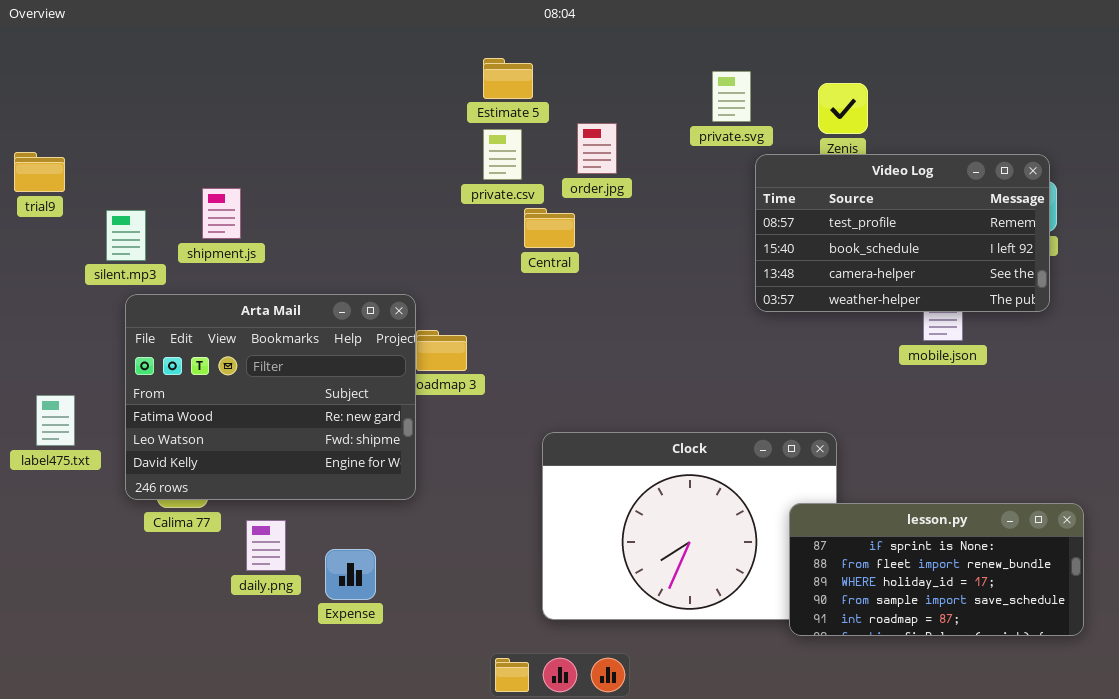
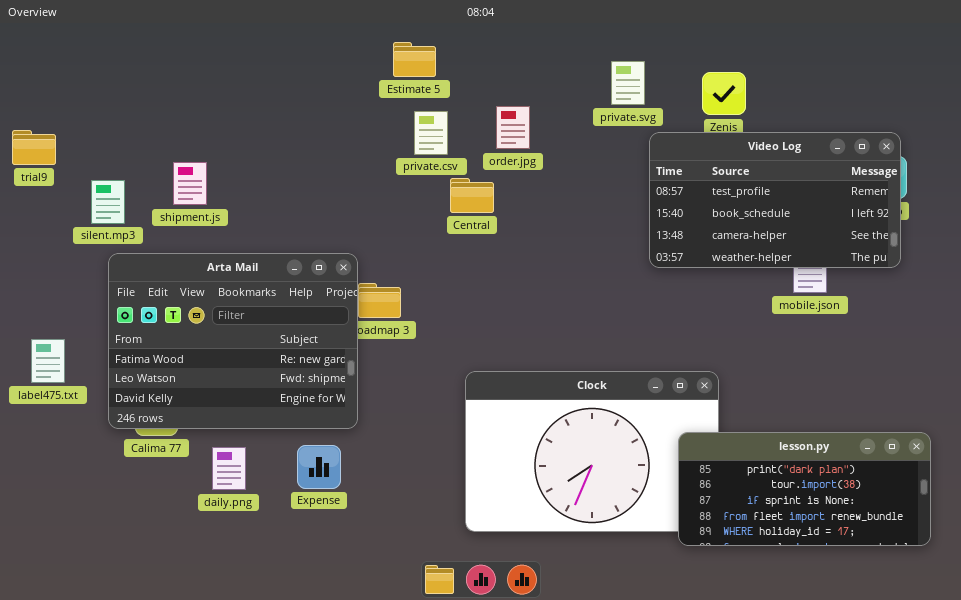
Estimate 5: [483,58,533,99] -> [393,42,436,77], moved
lesson.py: [789,503,1084,636] -> [678,432,931,546], scrolled up 2 rows
Expense: [325,549,376,600] -> [297,445,341,489], moved

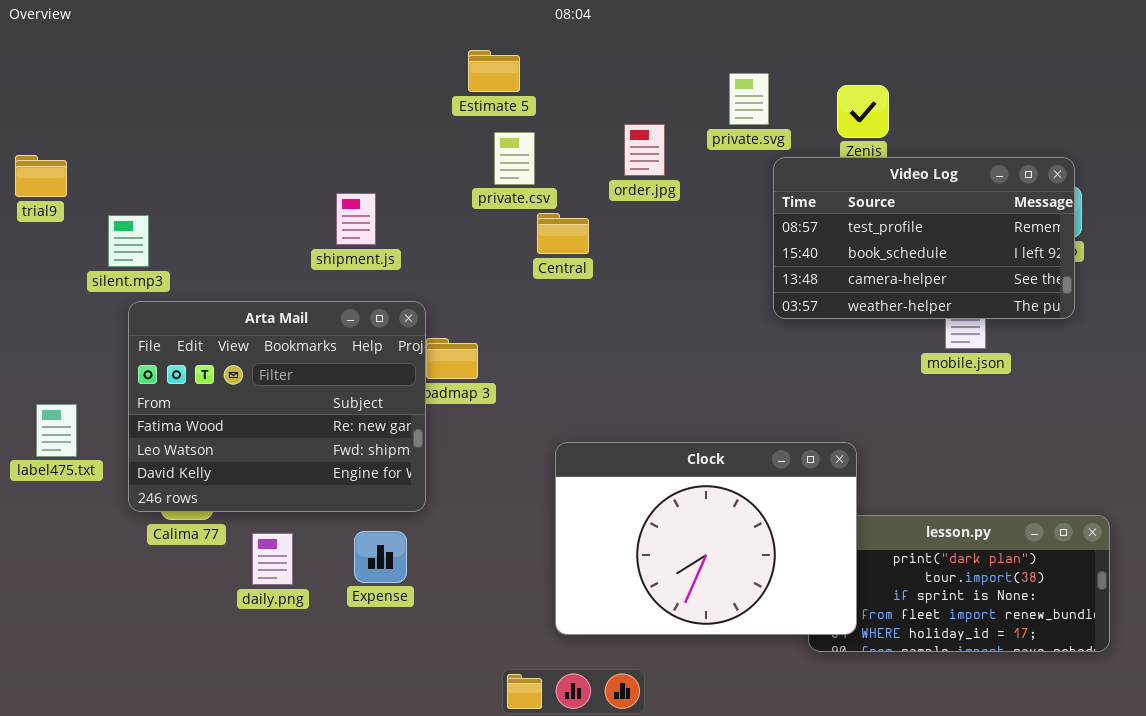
order.jpg: [496,106,530,149] -> [624,124,665,176], moved
shipment.js: [173,162,207,205] -> [336,193,376,245], moved
Clock: [465,371,719,532] -> [555,442,857,635], raised

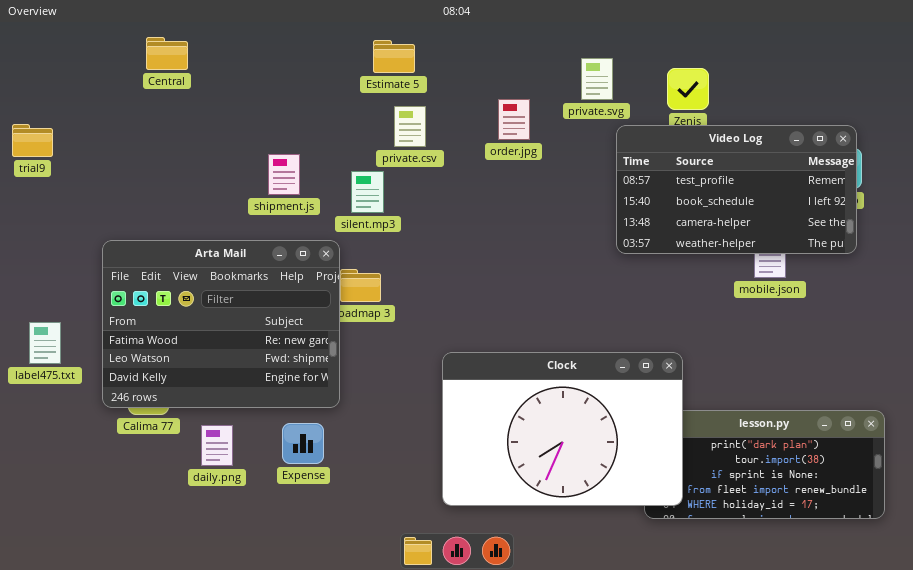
Central: [537,213,589,254] -> [146,37,188,70], moved
silent.mp3: [108,215,149,267] -> [351,171,384,213], moved

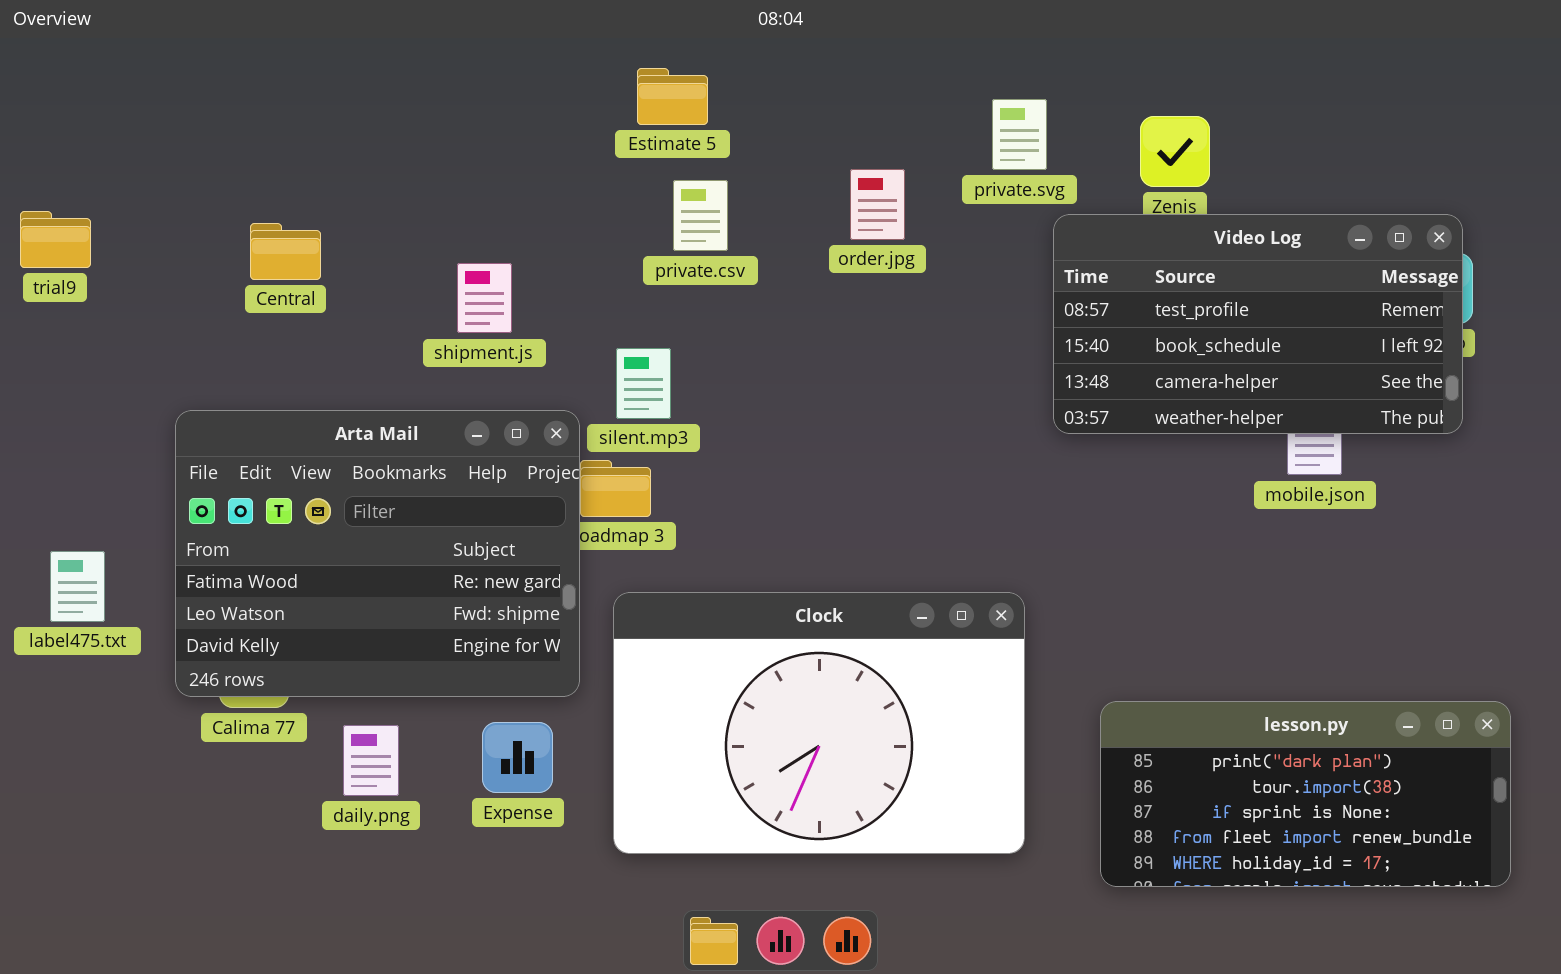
Central: [146,37,188,70] -> [250,223,321,280], moved
silent.mp3: [351,171,384,213] -> [616,348,671,419], moved
Clock: [442,352,683,506] -> [613,592,1025,854], moved

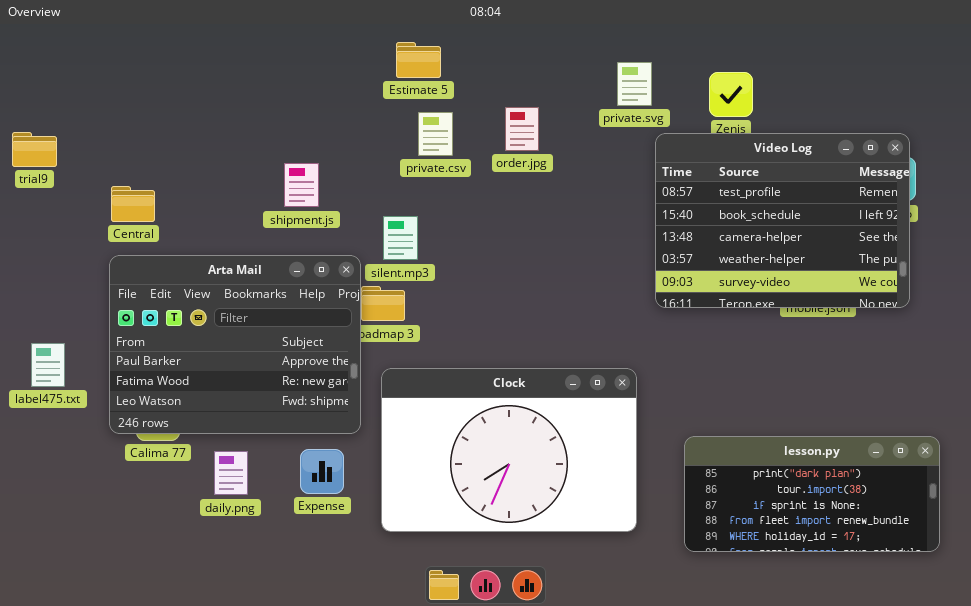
order.jpg: [850,169,905,240] -> [505,107,539,151], moved
Video Log: [1053,214,1463,434] -> [655,133,910,308], resized
Central: [250,223,321,280] -> [111,186,155,222], moved
Arta Mail: [175,410,580,697] -> [109,255,361,434], scrolled up 1 row

